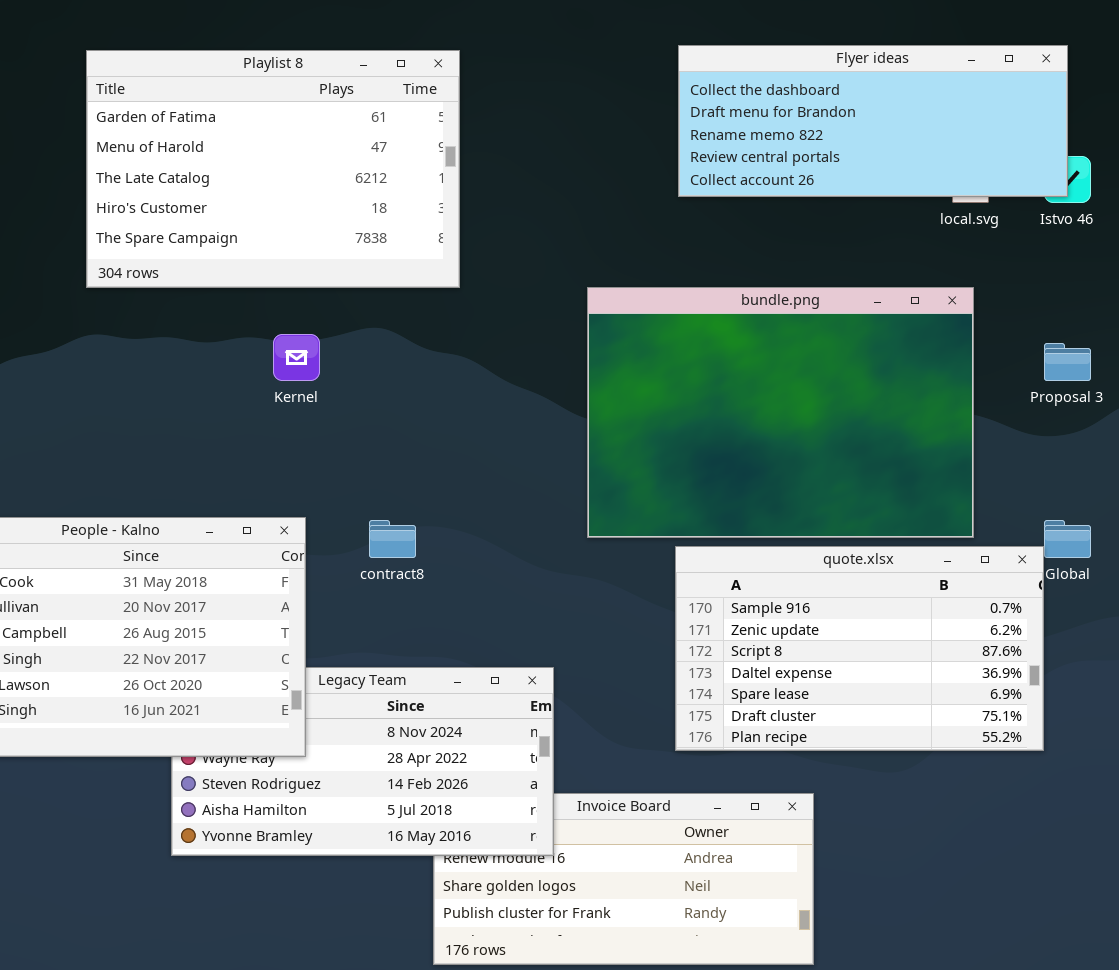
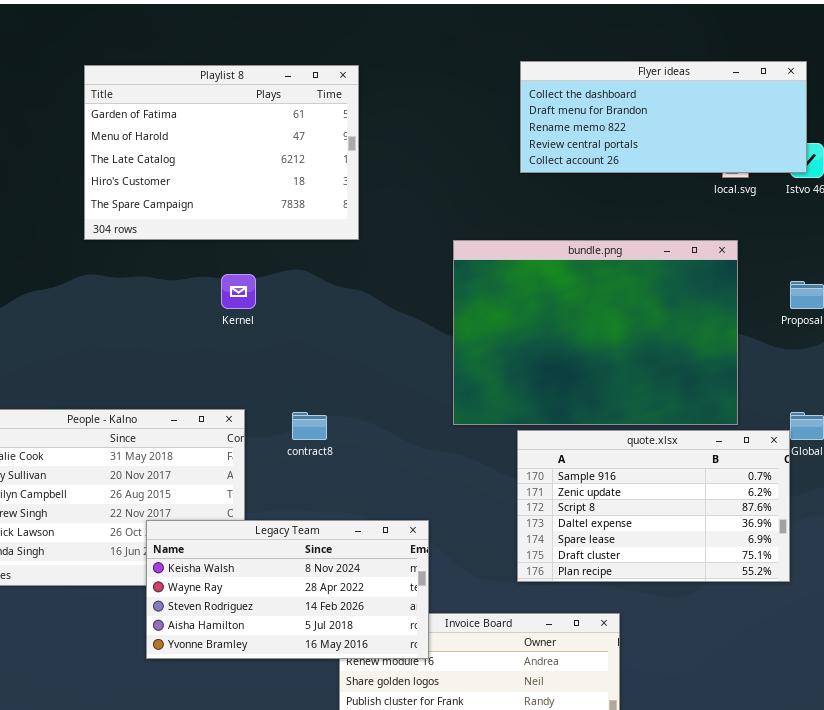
Legacy Team: [171,667,554,856] -> [146,520,429,659], raised

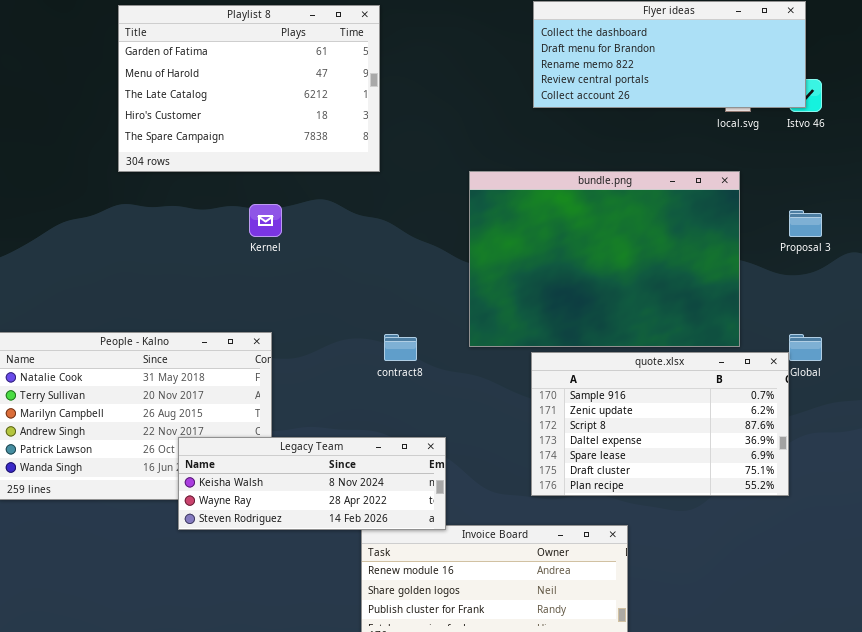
contract8: [292,412,327,440] -> [384,334,417,361], moved
Legacy Team: [146,520,429,659] -> [178,437,446,530], resized

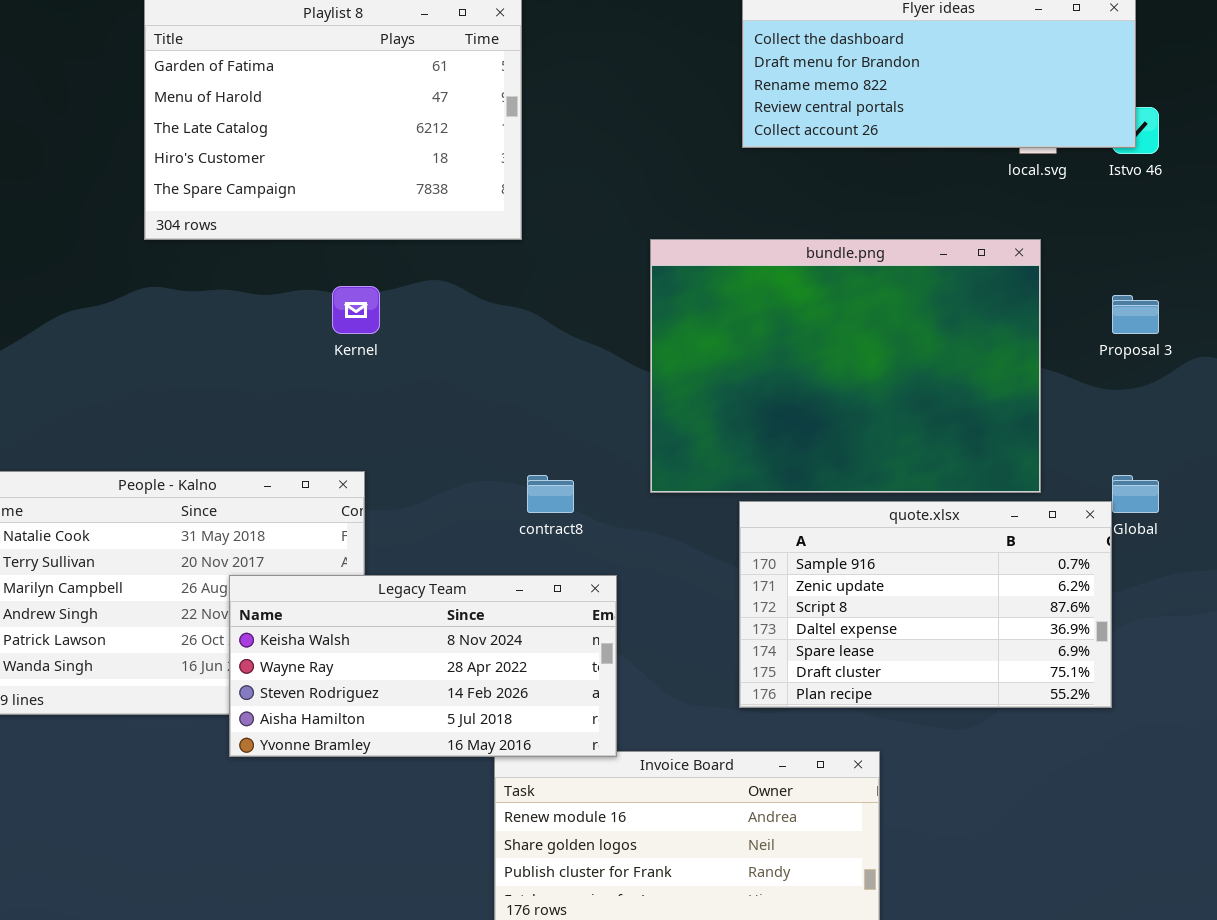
Legacy Team: [178,437,446,530] -> [229,575,617,757], resized

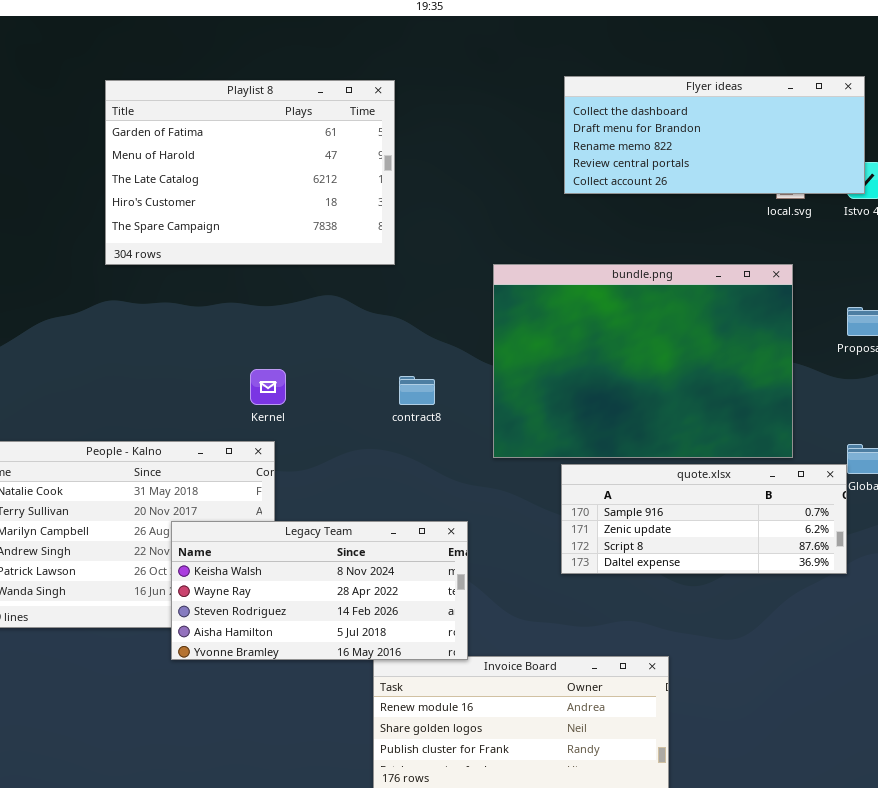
Kernel: [332,286,380,334] -> [250,369,286,405], moved
contract8: [527,475,574,513] -> [399,376,435,405], moved
quote.xlsx: [739,501,1112,708] -> [561,464,847,574], resized

